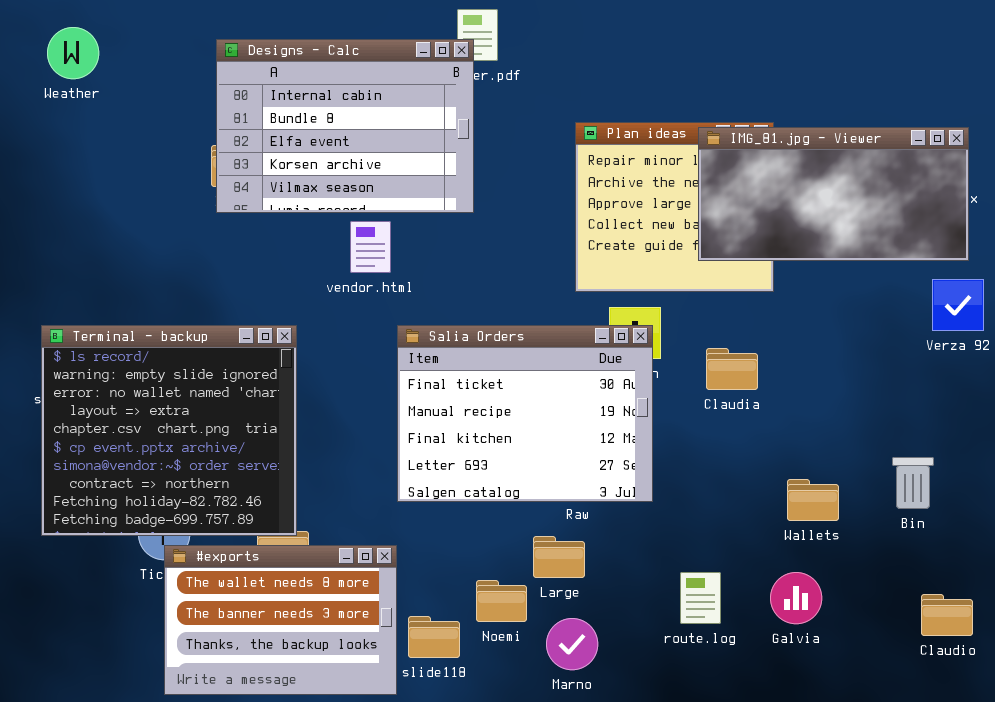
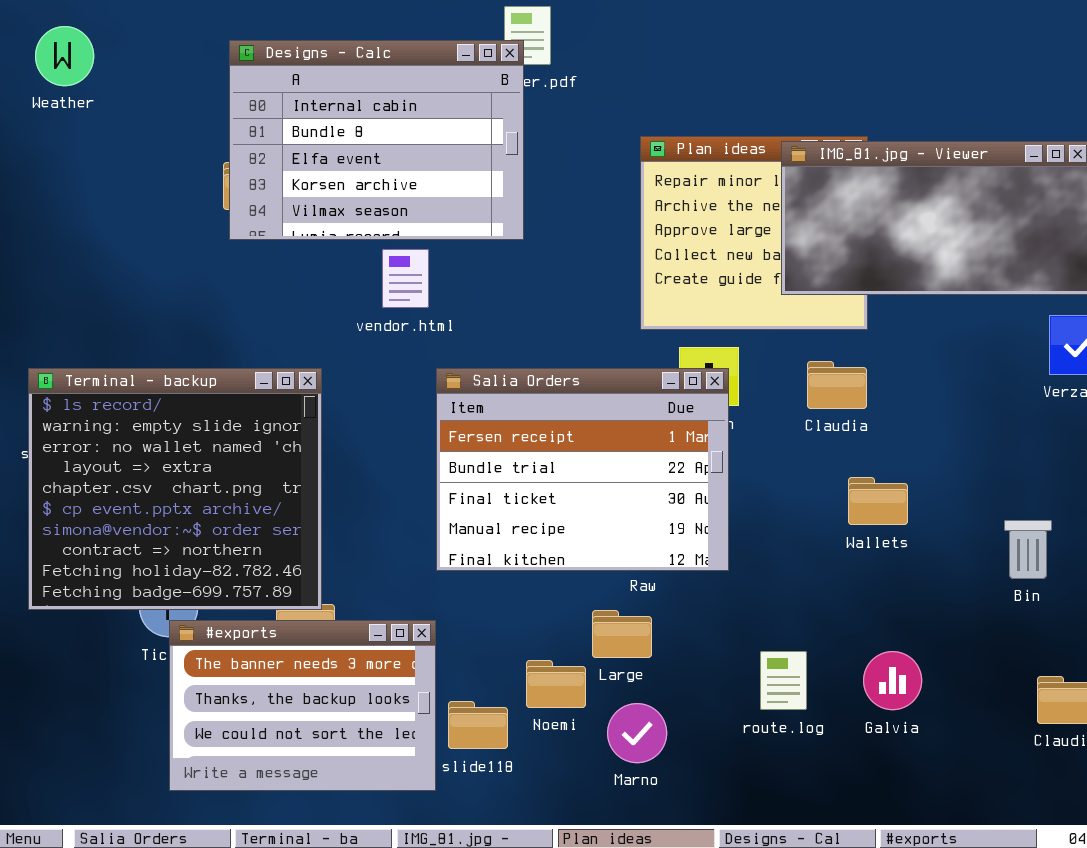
Salia Orders: [397,325,653,502] -> [436,368,729,571], scrolled up 2 rows
Claudia: [706,348,758,390] -> [807,361,867,409], moved
Wallets: [787,479,839,521] -> [848,477,908,525], moved
#exports: [164,545,397,695] -> [169,620,436,791], scrolled down 1 row

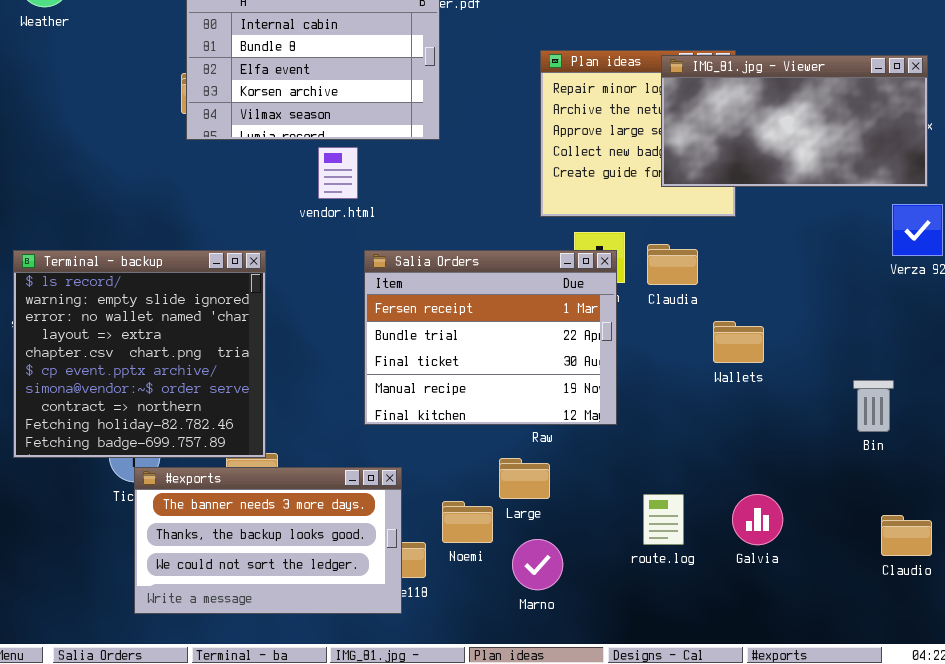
Claudia: [807,361,867,409] -> [647,244,698,285], moved
Wallets: [848,477,908,525] -> [713,321,764,363], moved
#exports: [169,620,436,791] -> [134,467,402,614], resized

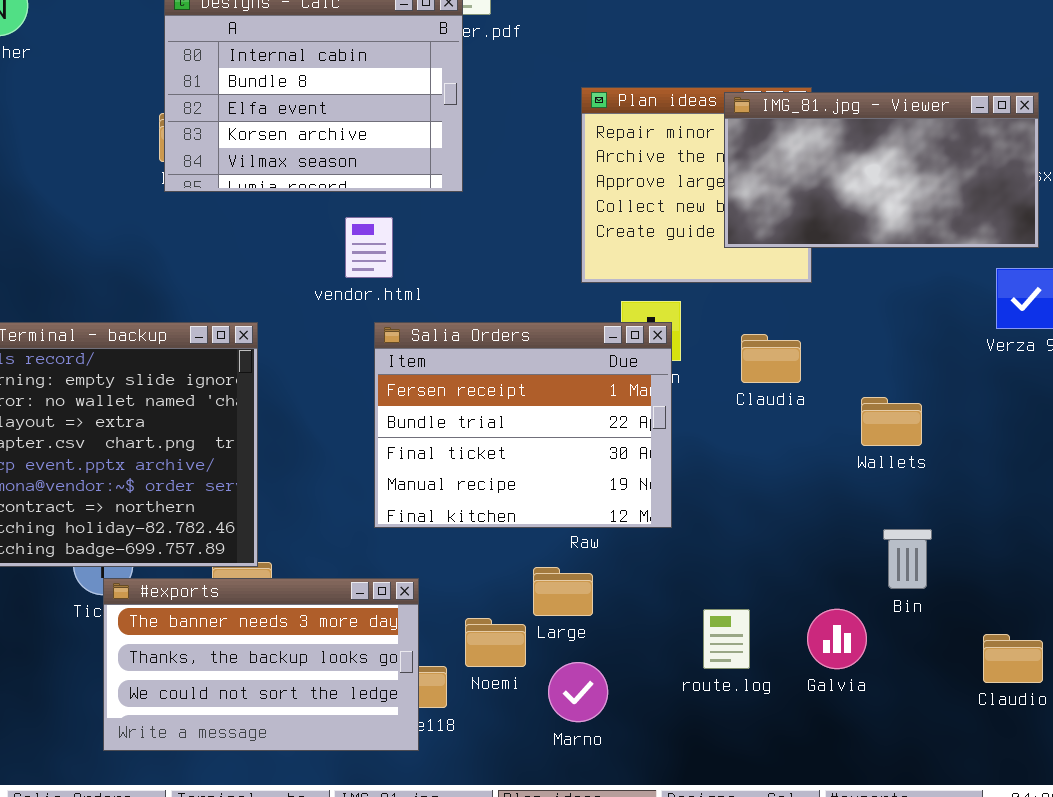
vendor.html: [318,147,358,199] -> [345,217,393,278], moved
Claudia: [647,244,698,285] -> [741,334,801,383], moved
Wallets: [713,321,764,363] -> [861,397,922,446], moved
Bin: [853,380,894,432] -> [883,529,932,589], moved

